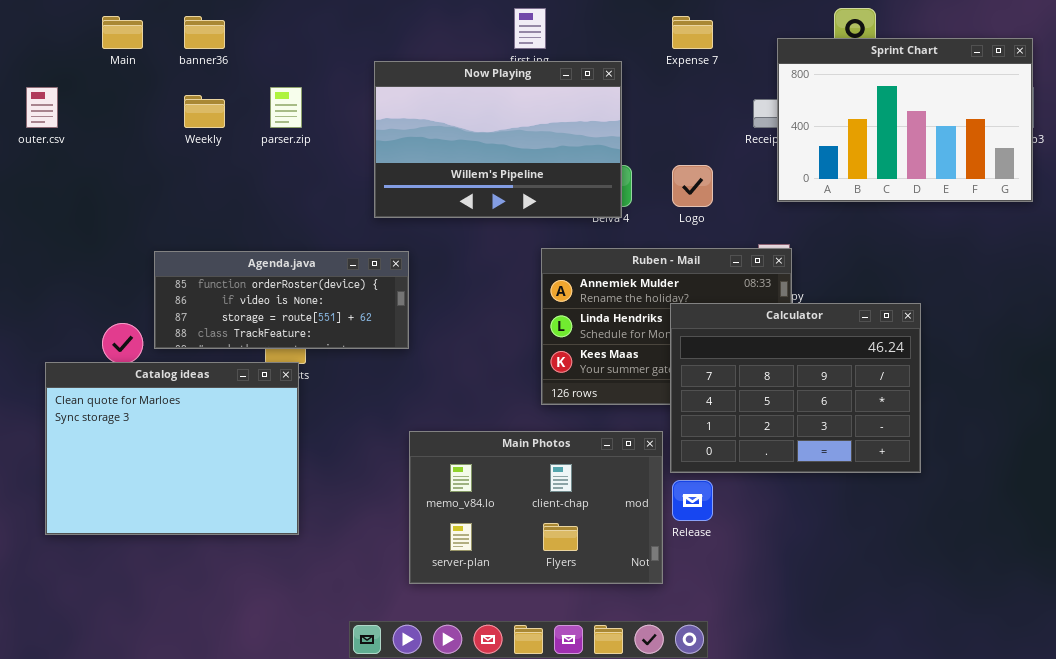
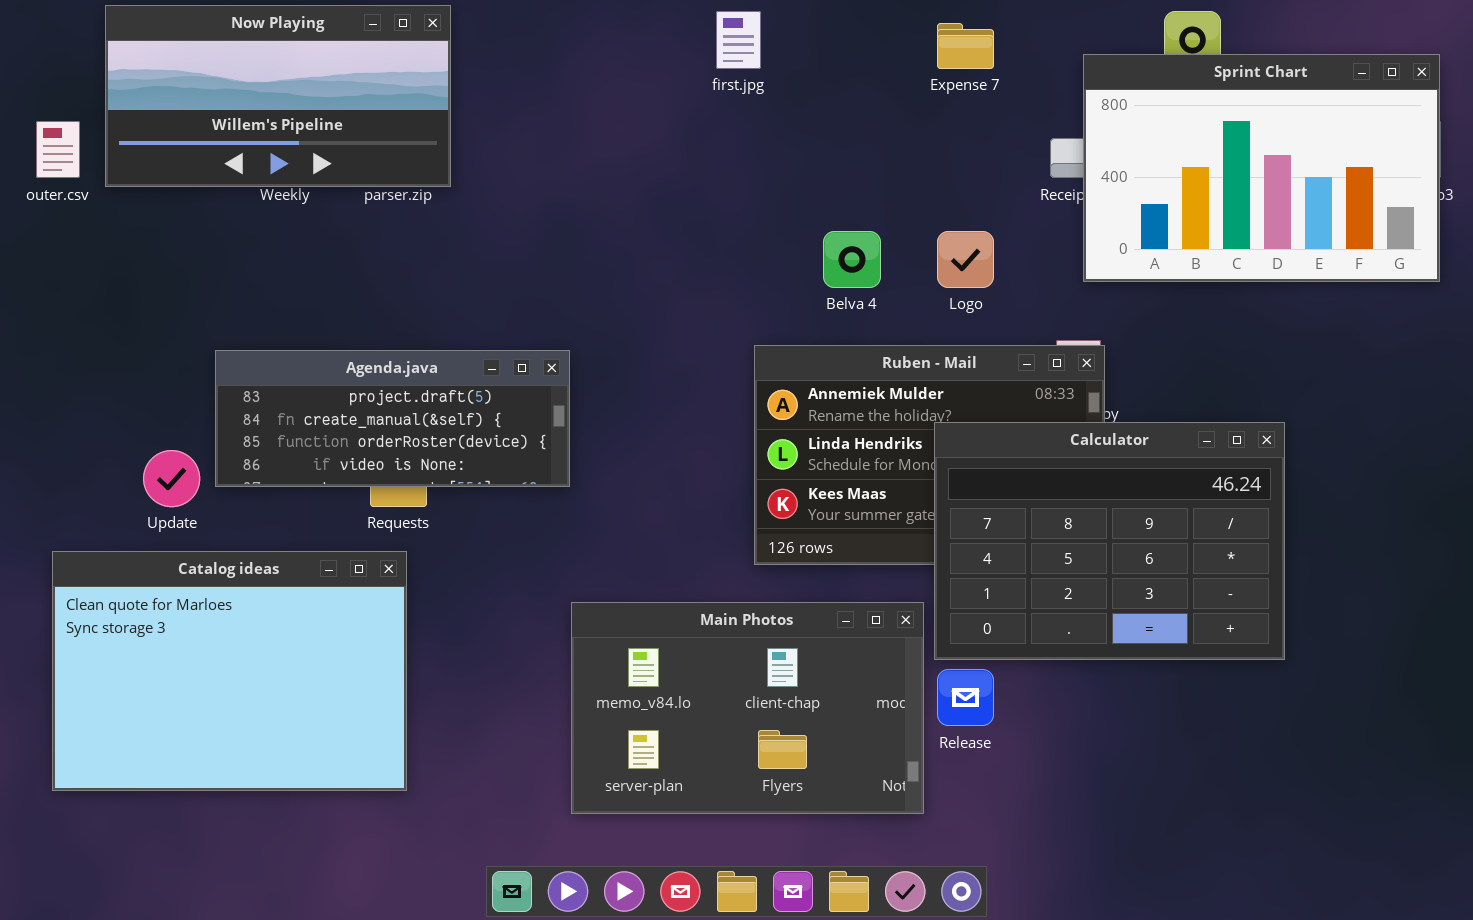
Now Playing: [374,61,622,218] -> [105,5,451,187], moved, resized
Agenda.java: [154,251,409,349] -> [215,350,570,487], scrolled up 2 rows
Catalog ideas: [45,362,299,535] -> [52,551,407,791], moved

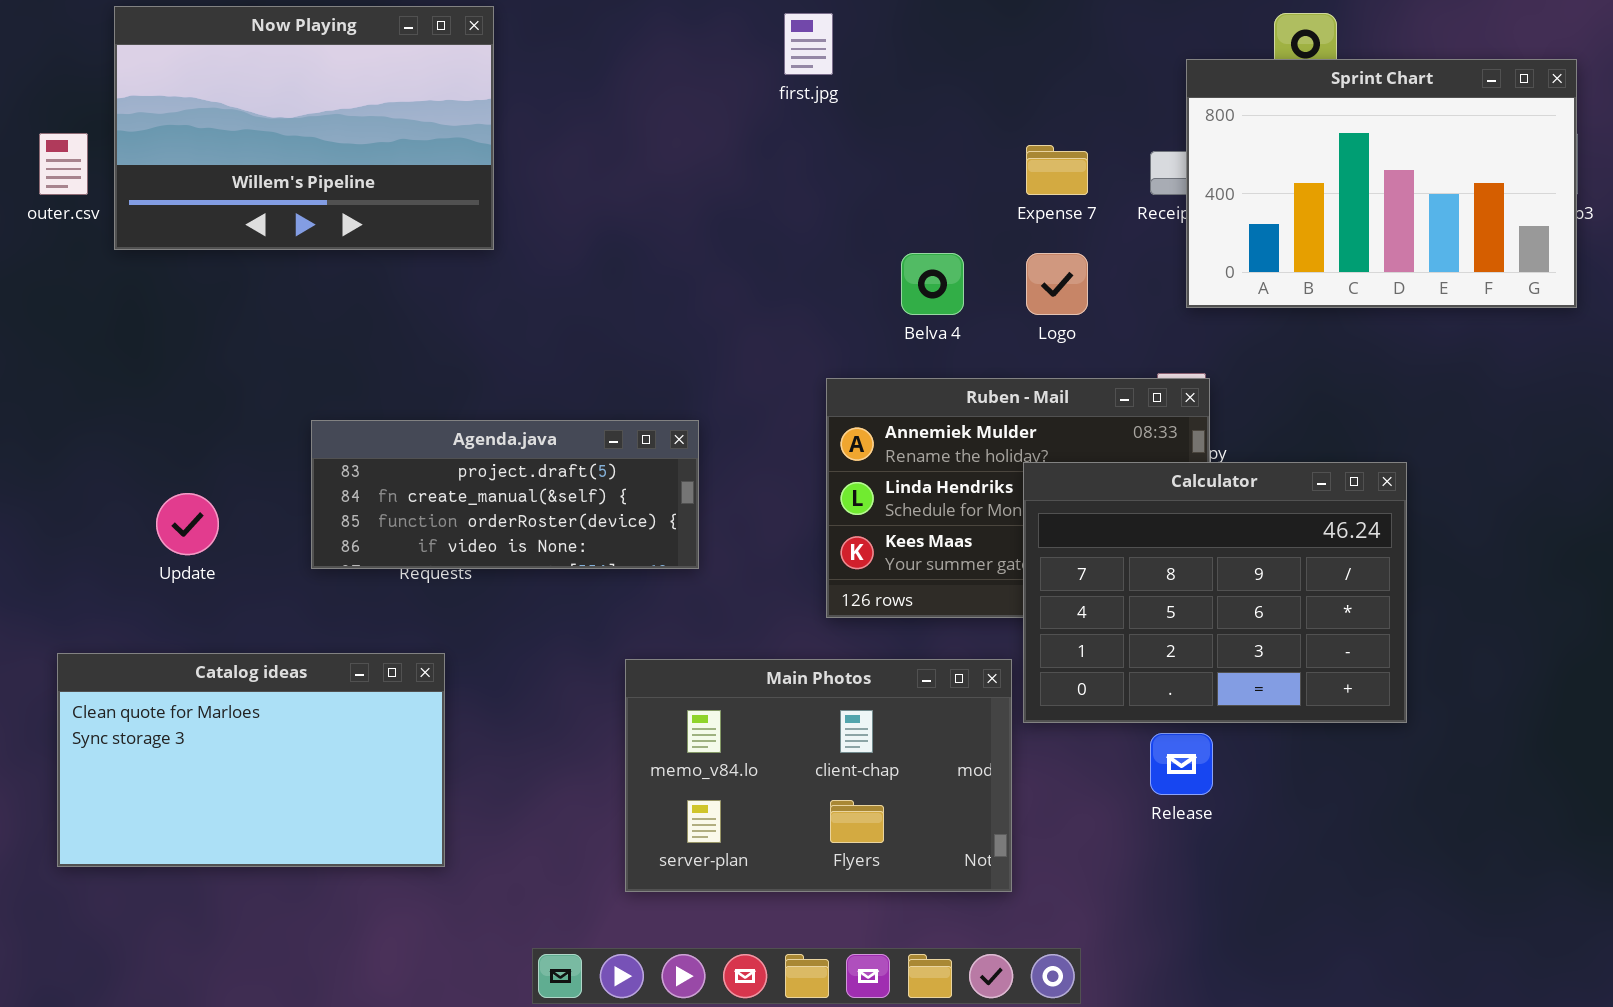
Now Playing: [105,5,451,187] -> [114,6,494,250], resized
Expense 7: [937,23,994,69] -> [1026,145,1088,195], moved
Agenda.java: [215,350,570,487] -> [311,420,699,569], moved
Catalog ideas: [52,551,407,791] -> [57,653,445,867], resized
Release: [937,669,994,726] -> [1150,733,1213,795], moved

